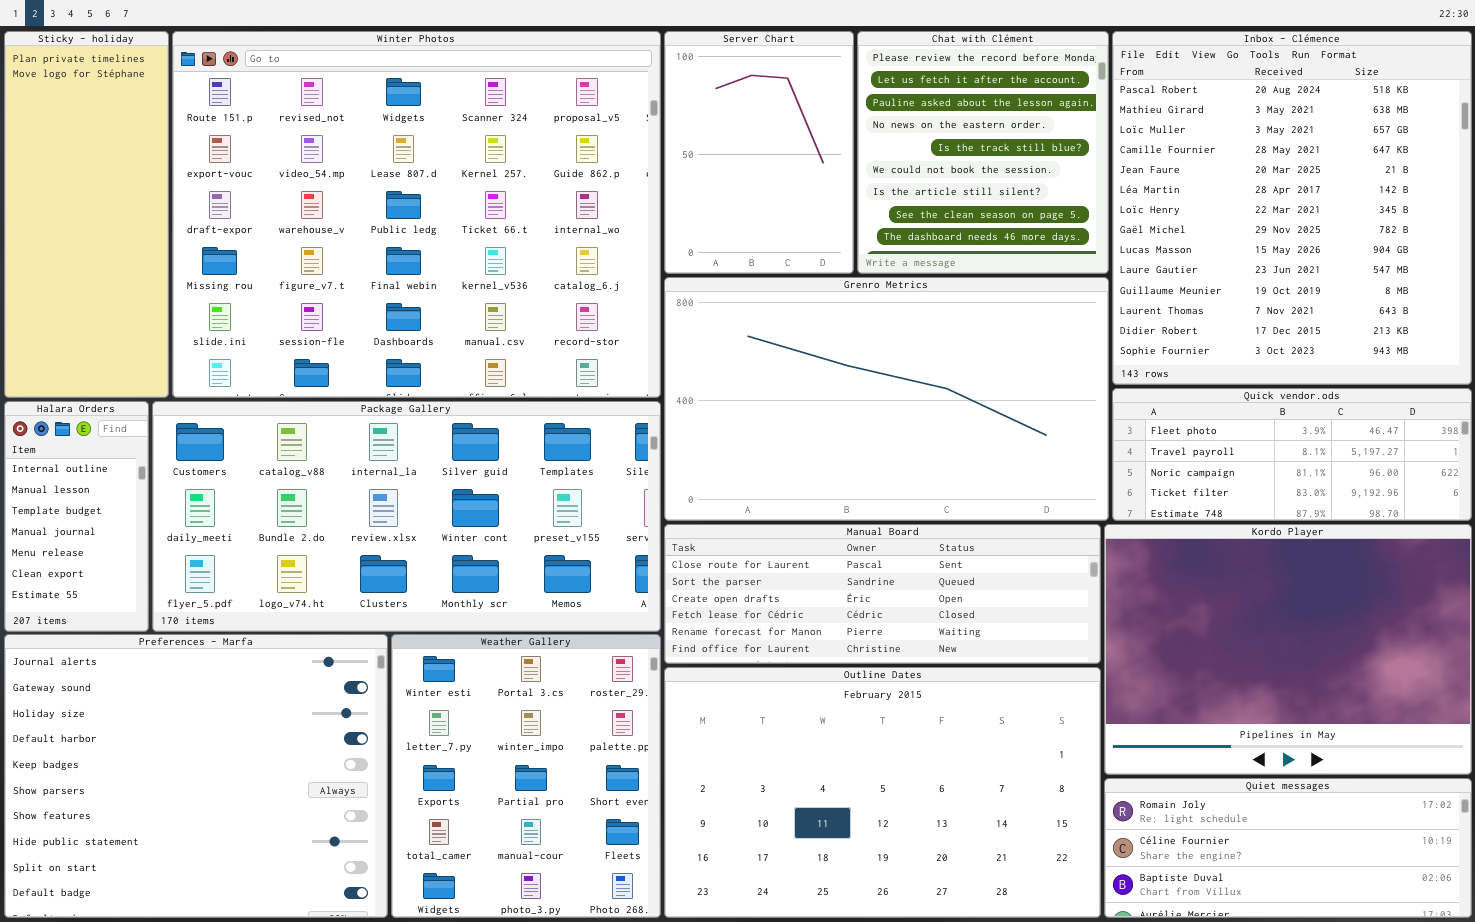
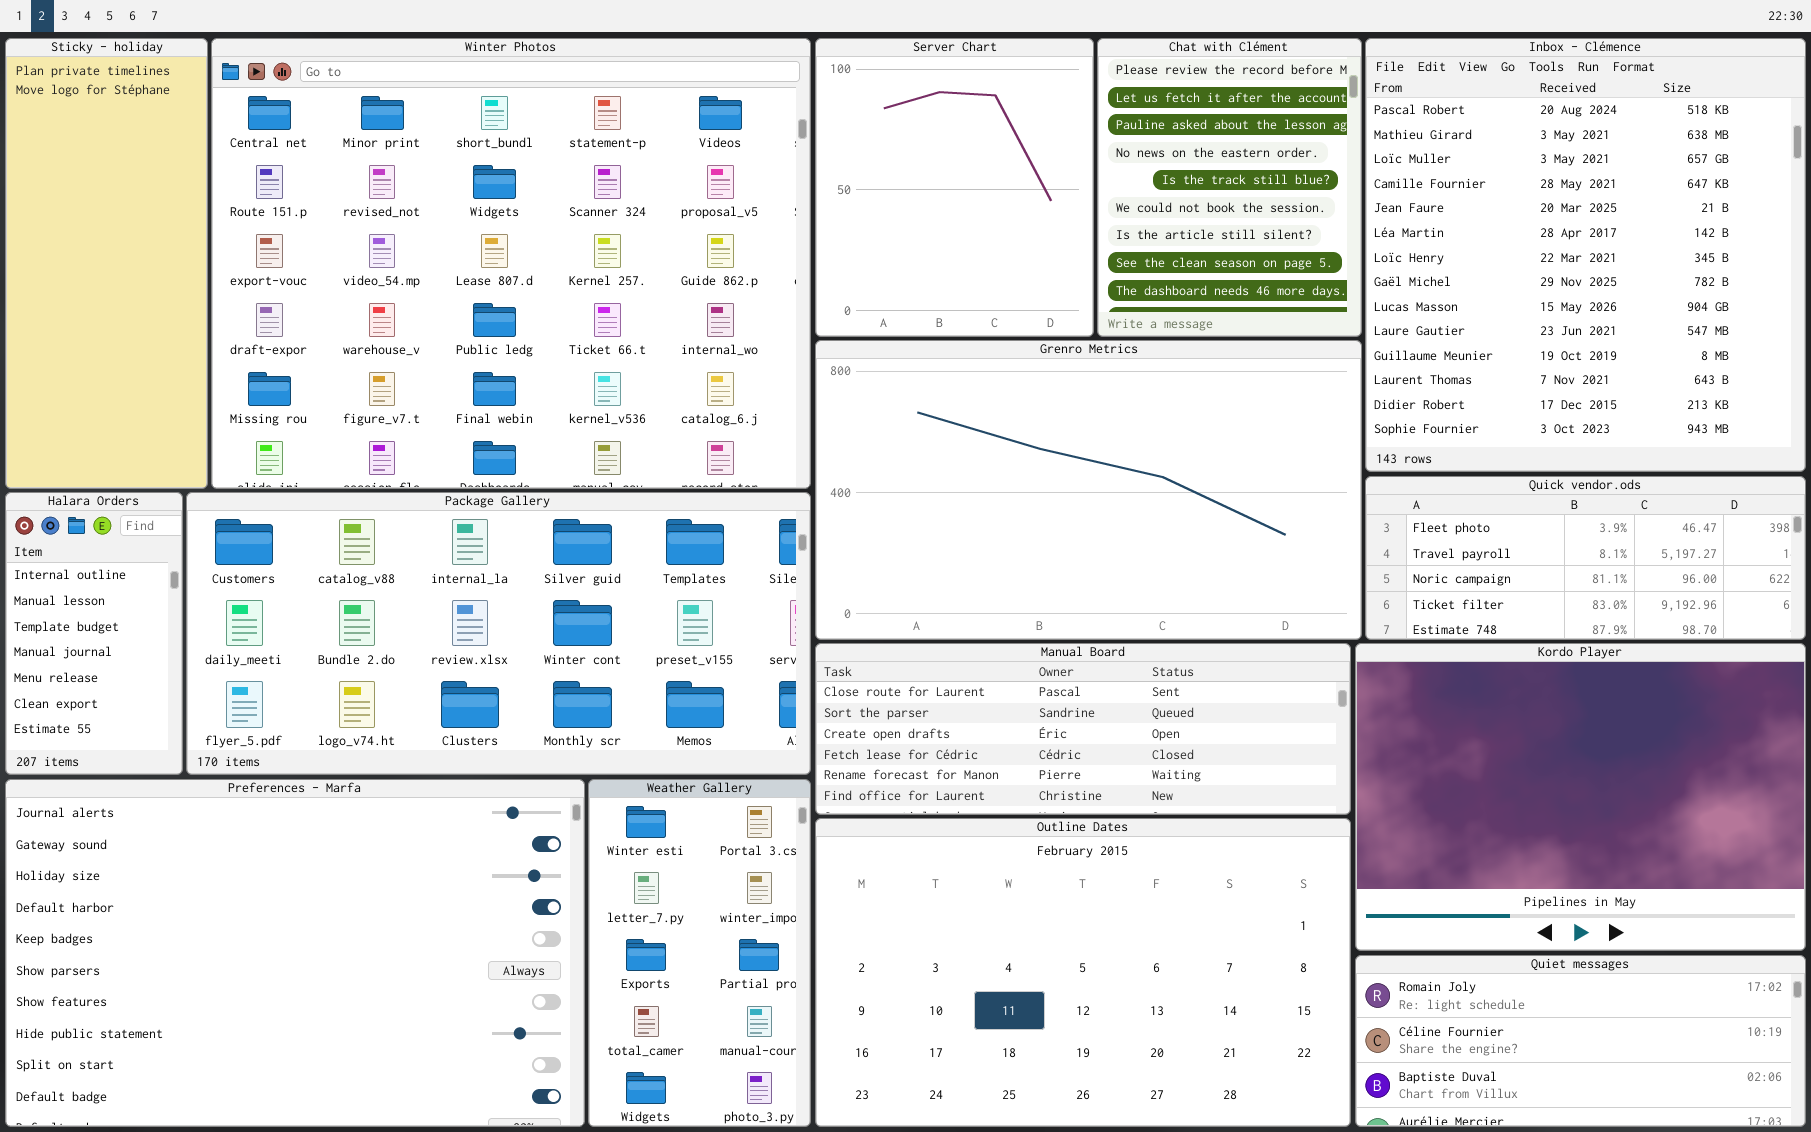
Winter Photos: [172,31,661,398] -> [211,38,811,489], scrolled up 1 row
Server Chart: [664,31,854,274] -> [815,38,1094,337], resized
Chat with Clément: [857,31,1109,274] -> [1097,38,1362,337], resized
Preferences - Marfa: [4,634,388,918] -> [5,779,585,1127], resized
Weather Gallery: [391,634,661,918] -> [588,779,811,1127], resized

